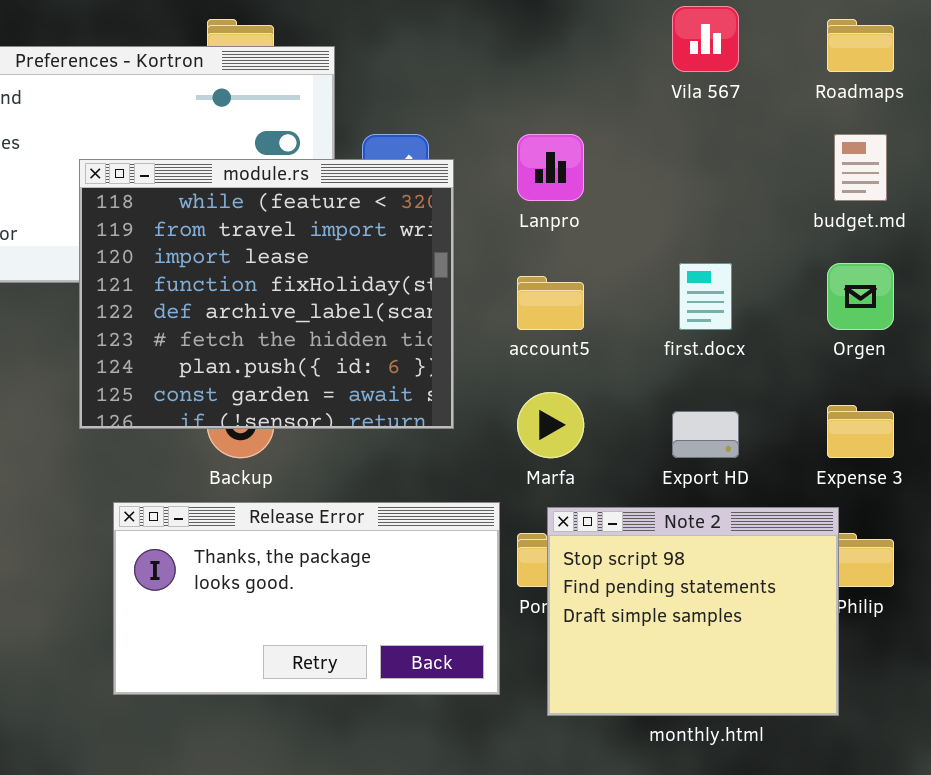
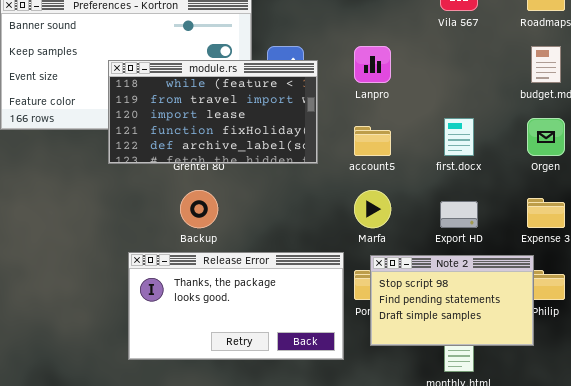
module.rs: [79,159,454,429] -> [108,60,318,164], resized
Note 2: [547,507,839,716] -> [370,255,534,346], resized

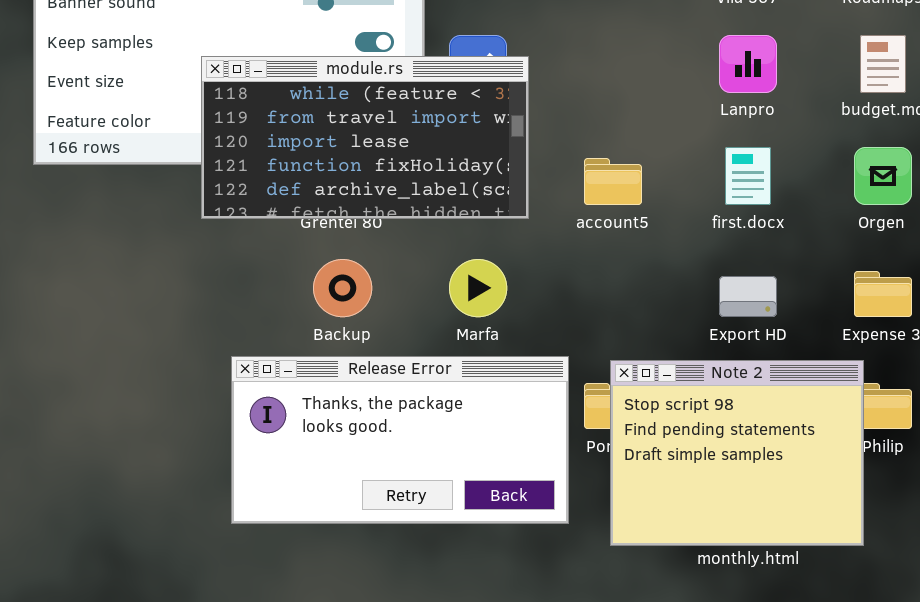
Lanpro: [354,46,391,83] -> [719,35,777,93], moved
Marfa: [354,190,391,228] -> [449,259,507,317], moved
Note 2: [370,255,534,346] -> [610,360,864,546], resized

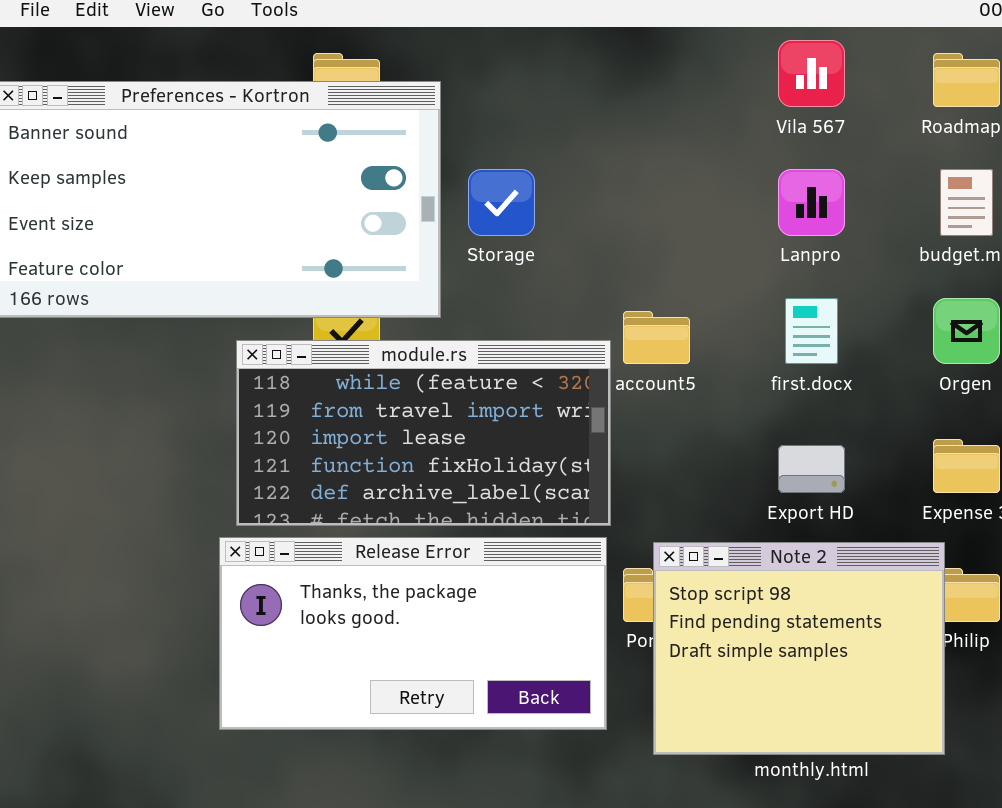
module.rs: [201,56,529,219] -> [236,340,611,526], moved

